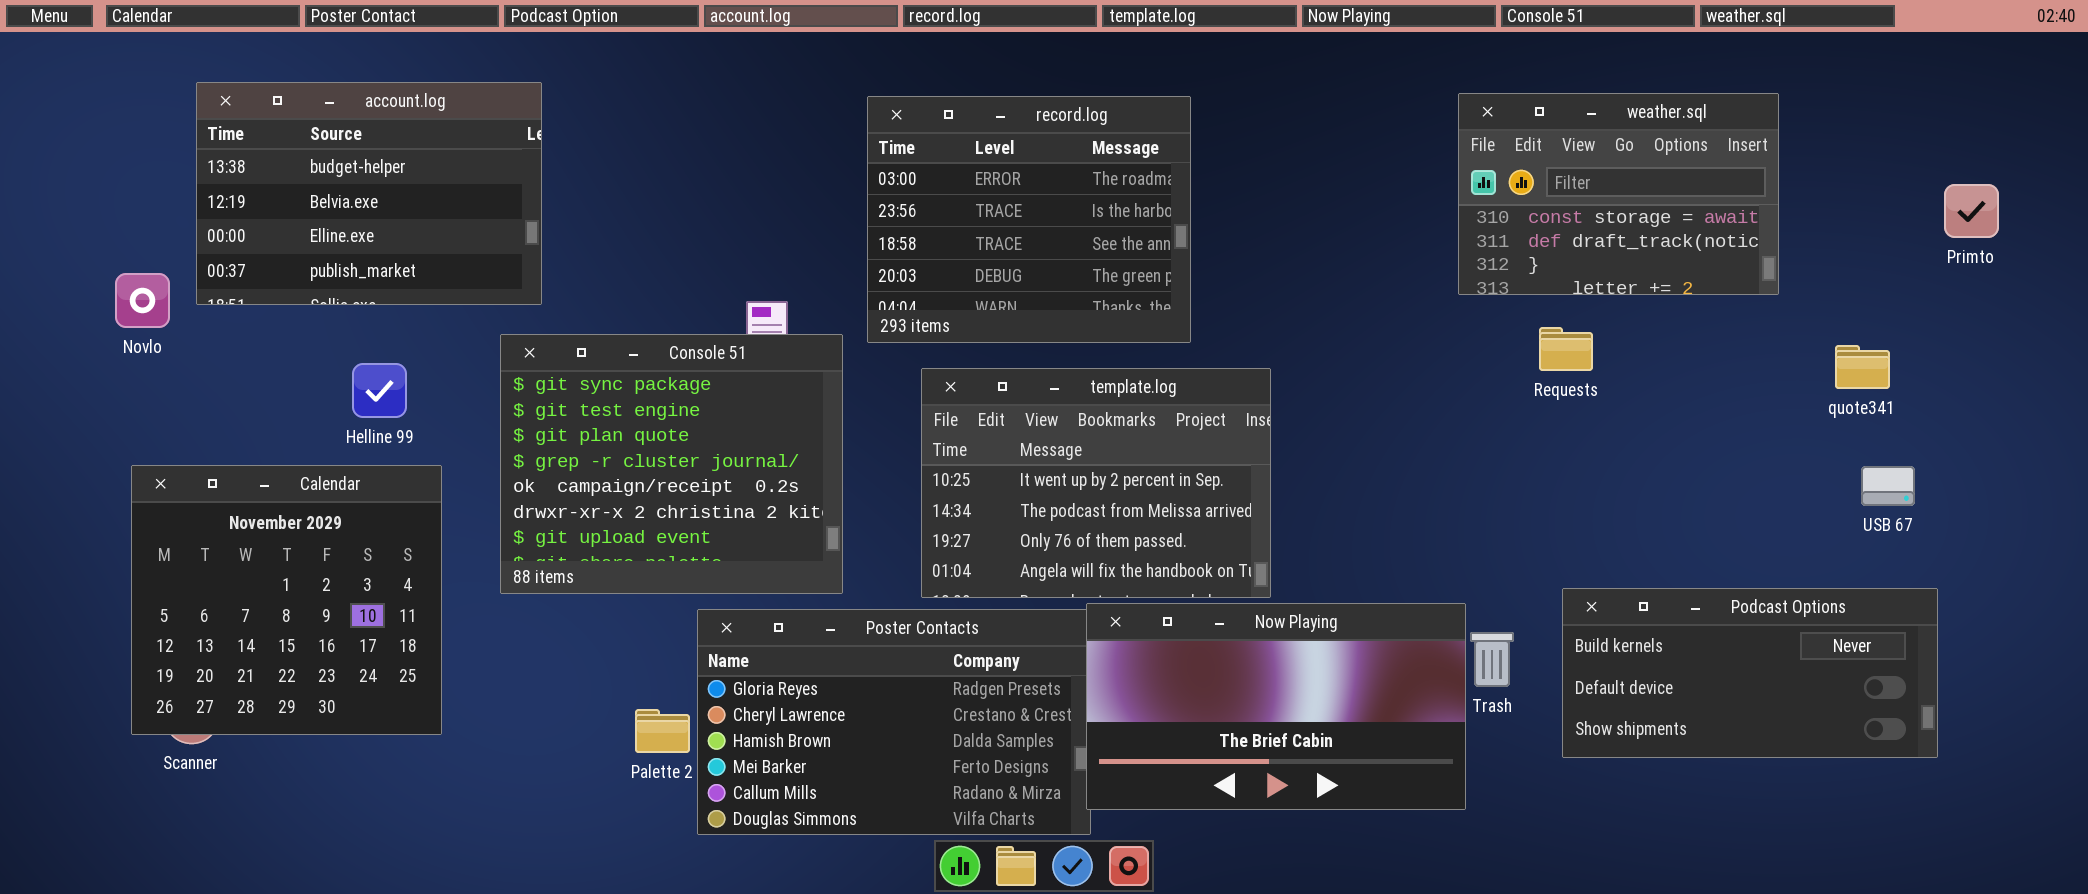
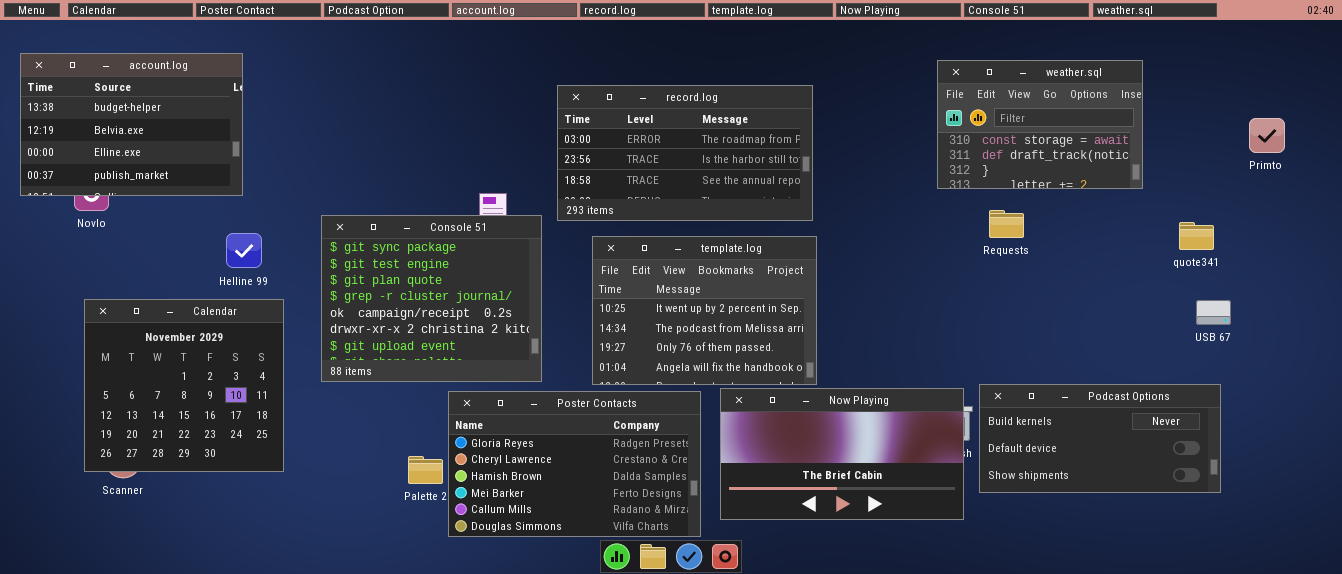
account.log: [196,82,542,305] -> [20,53,243,196], moved
record.log: [867,96,1191,343] -> [557,85,813,221], resized
Podcast Options: [1562,588,1938,758] -> [979,384,1221,493], moved
Now Playing: [1086,603,1466,810] -> [720,388,964,520], moved

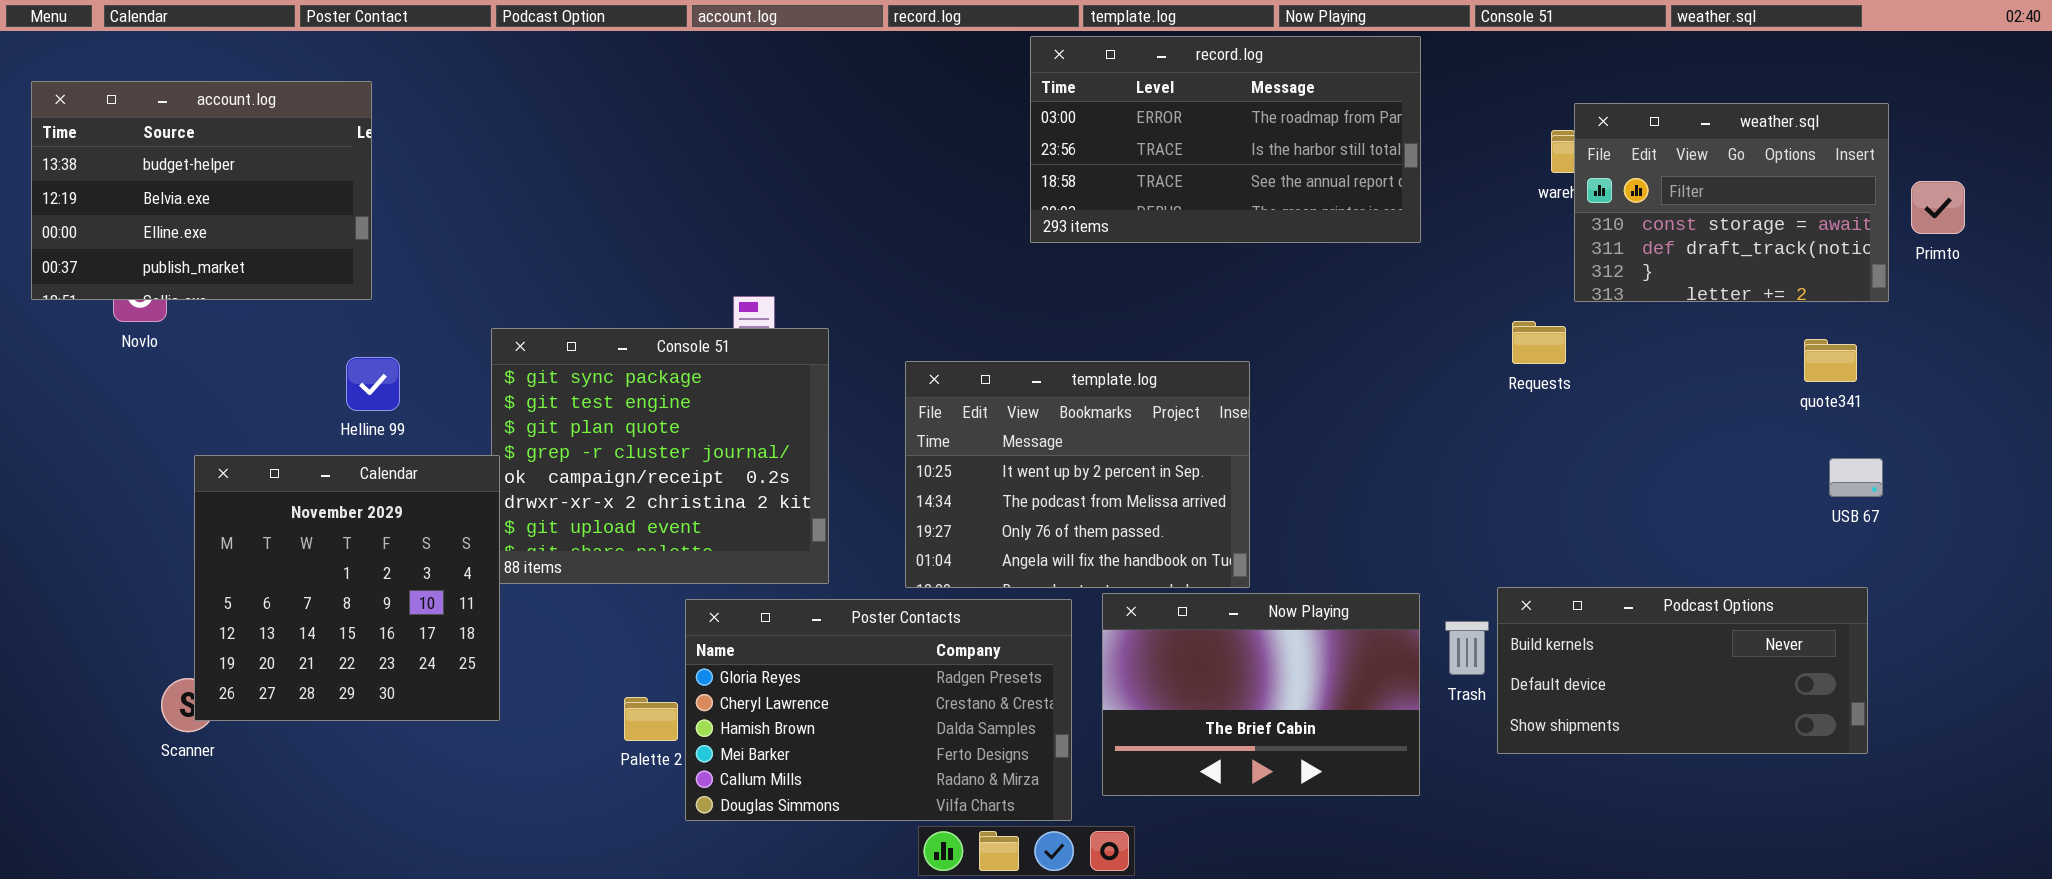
weather.sql: [937,60,1143,189] -> [1574,103,1889,302], moved
record.log: [557,85,813,221] -> [1030,36,1421,243], moved
Calendar: [84,299,284,472] -> [194,455,500,721], moved
Now Playing: [720,388,964,520] -> [1102,593,1420,796], resized

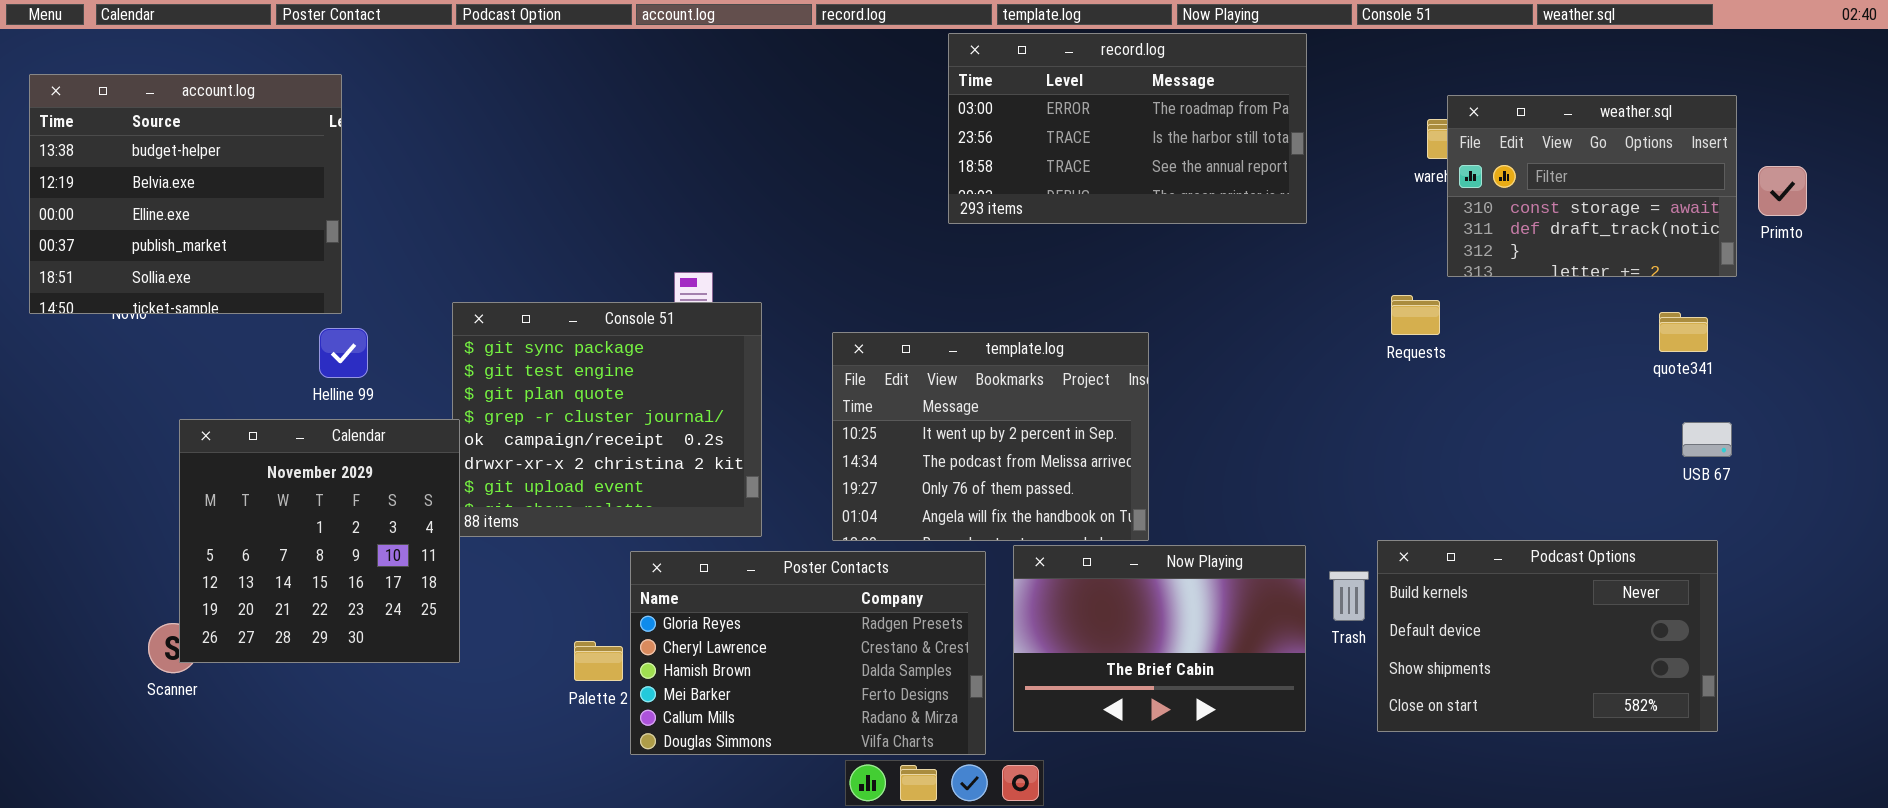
account.log: [31,81,372,300] -> [29,74,342,314], resized
Podcast Options: [1497,587,1868,754] -> [1377,540,1718,732], resized

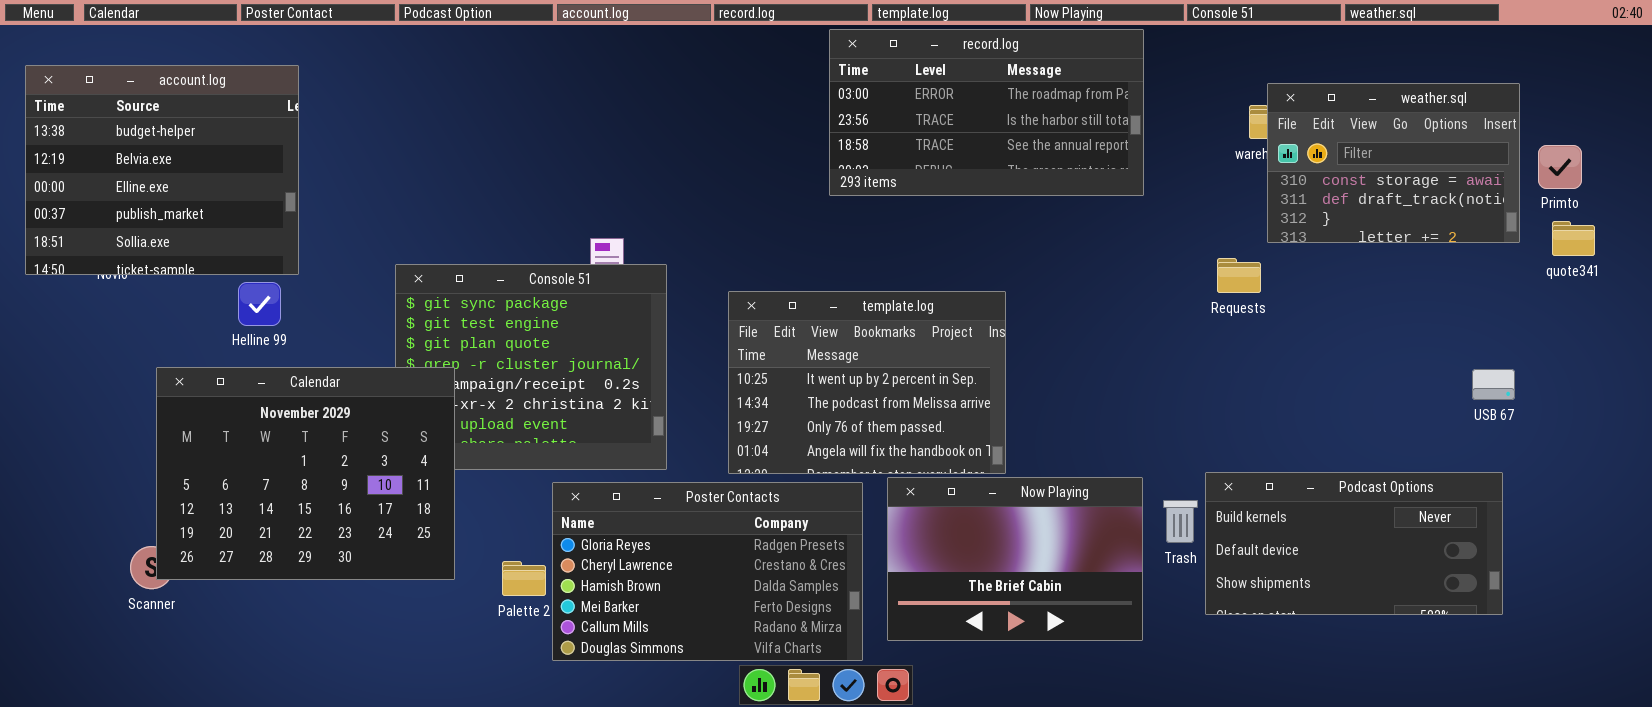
quote341: [1659,312,1708,352] -> [1552,221,1595,256], moved
Helline 99: [319,328,368,378] -> [238,282,281,326], moved
Calendar: [179,419,460,663] -> [156,367,455,580], resized
Podcast Options: [1377,540,1718,732] -> [1205,472,1503,615], resized

